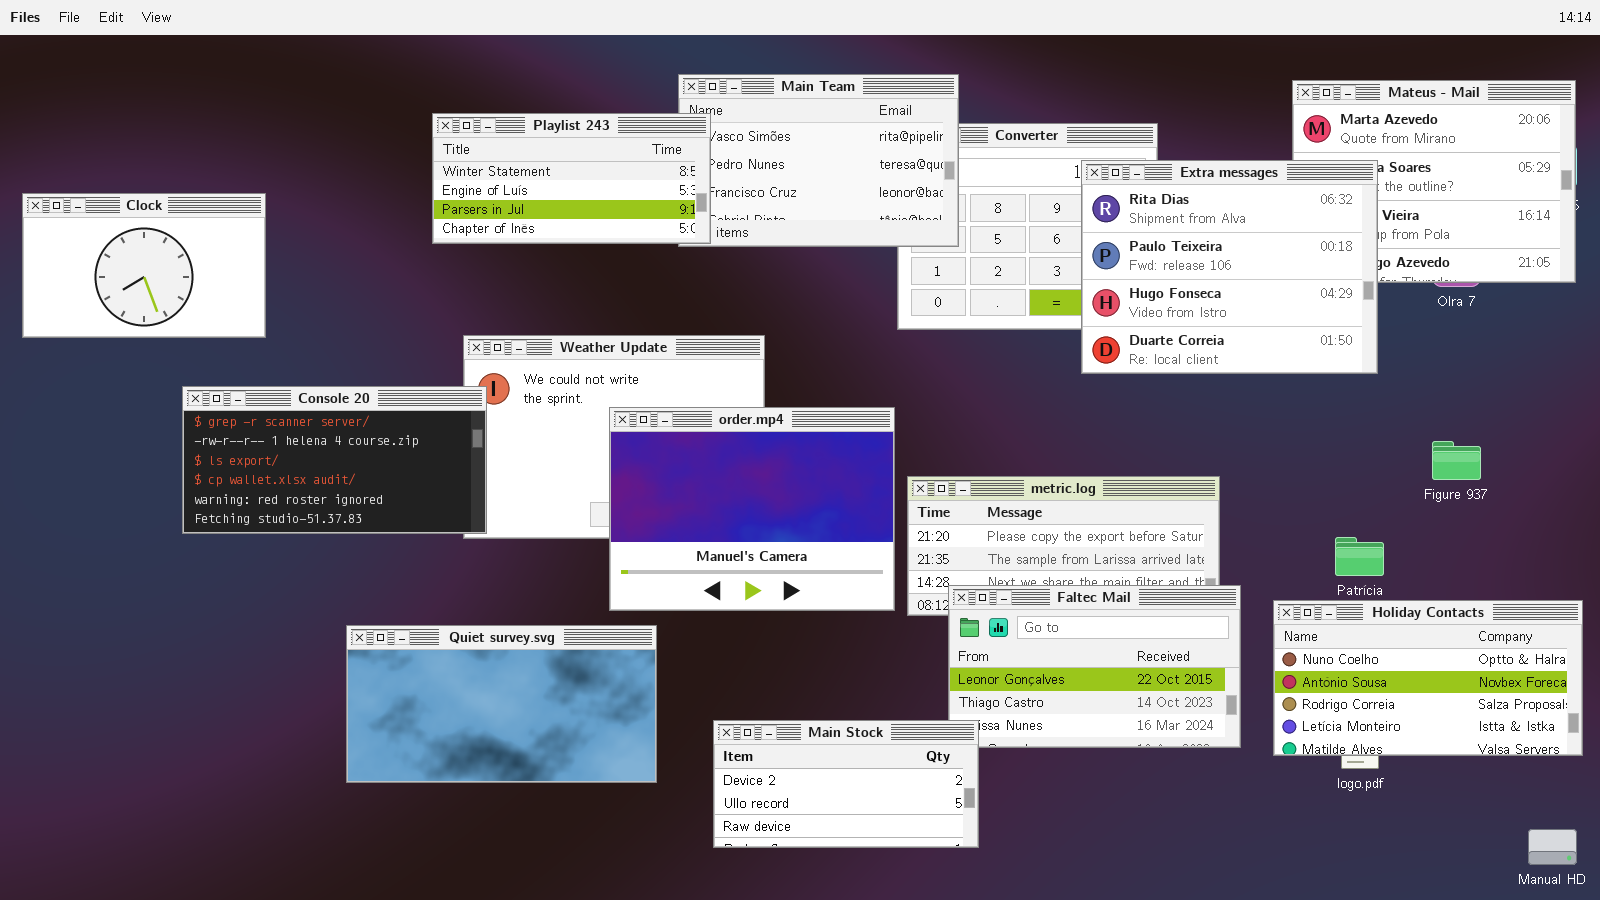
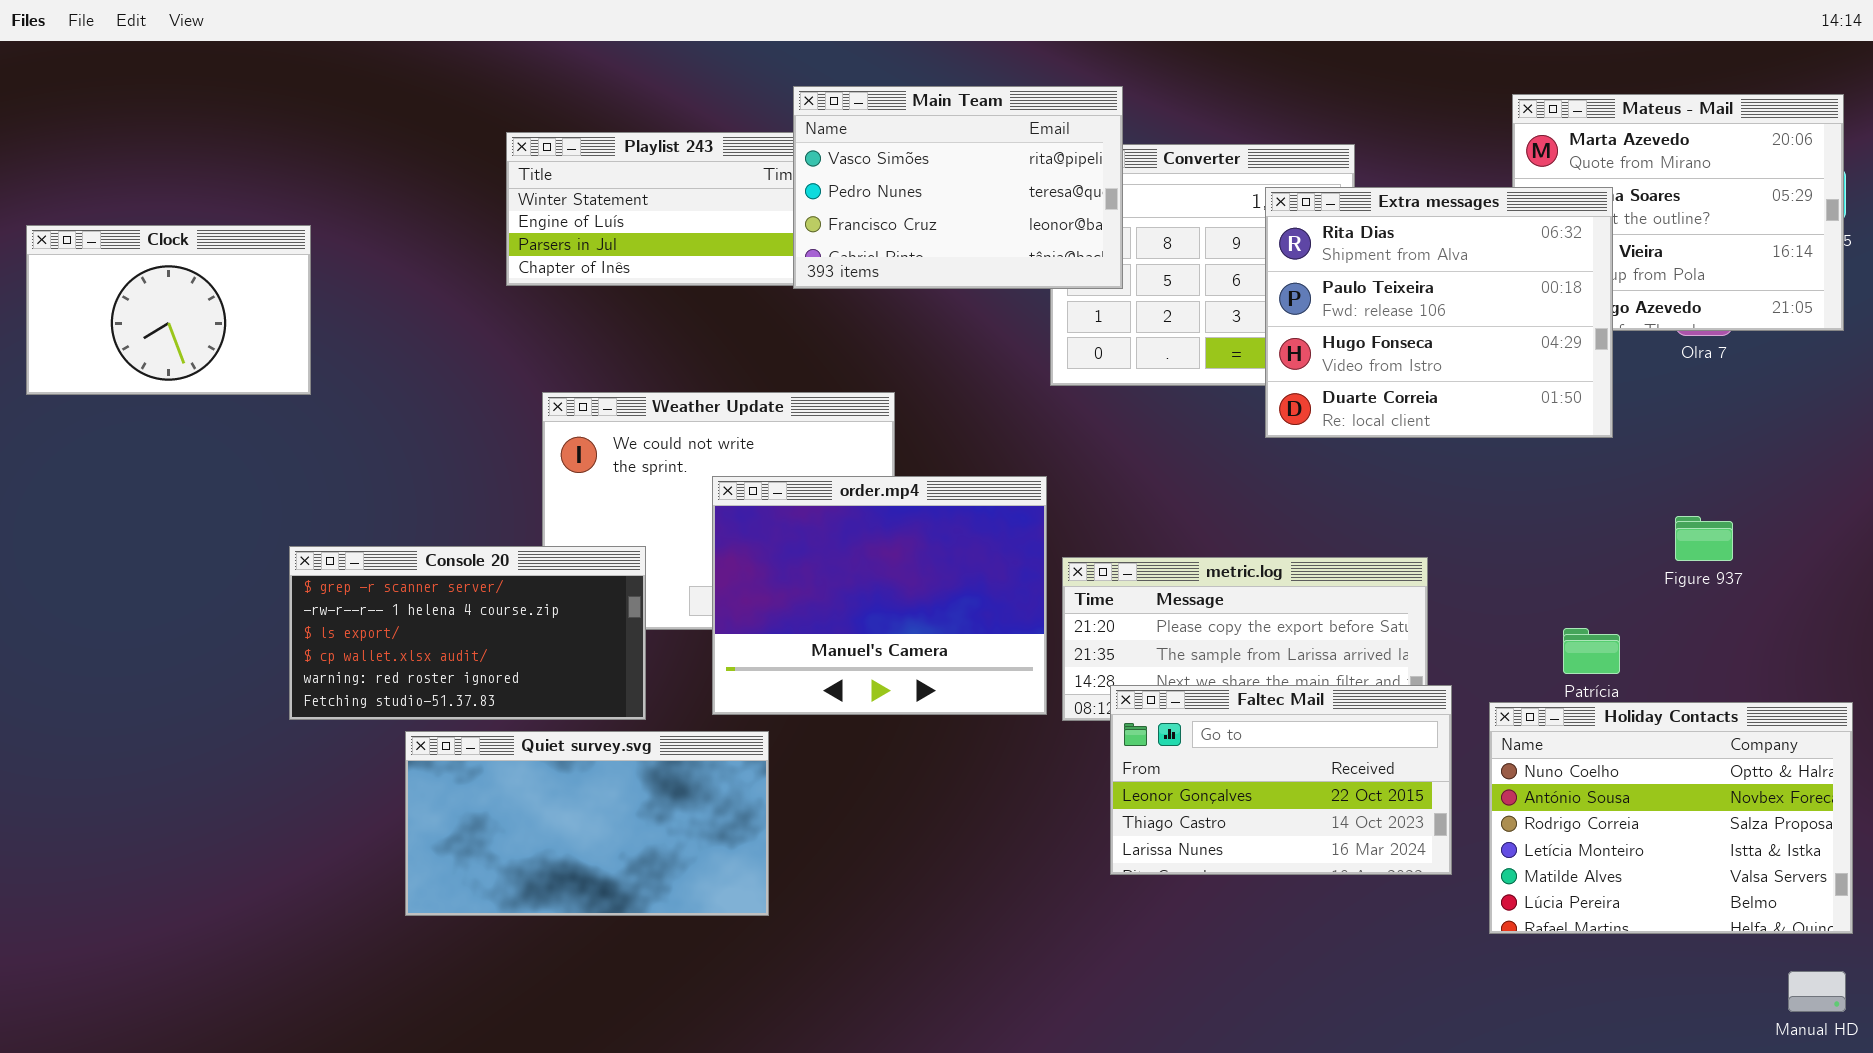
Main Team: [678,74,959,247] -> [793,86,1123,289], raised
Console 20: [182,386,487,534] -> [289,546,646,720], moved
Holiday Contacts: [1273,600,1583,756] -> [1489,702,1853,934], resized
Main Stock: [713,720,979,848] -> none, closed

